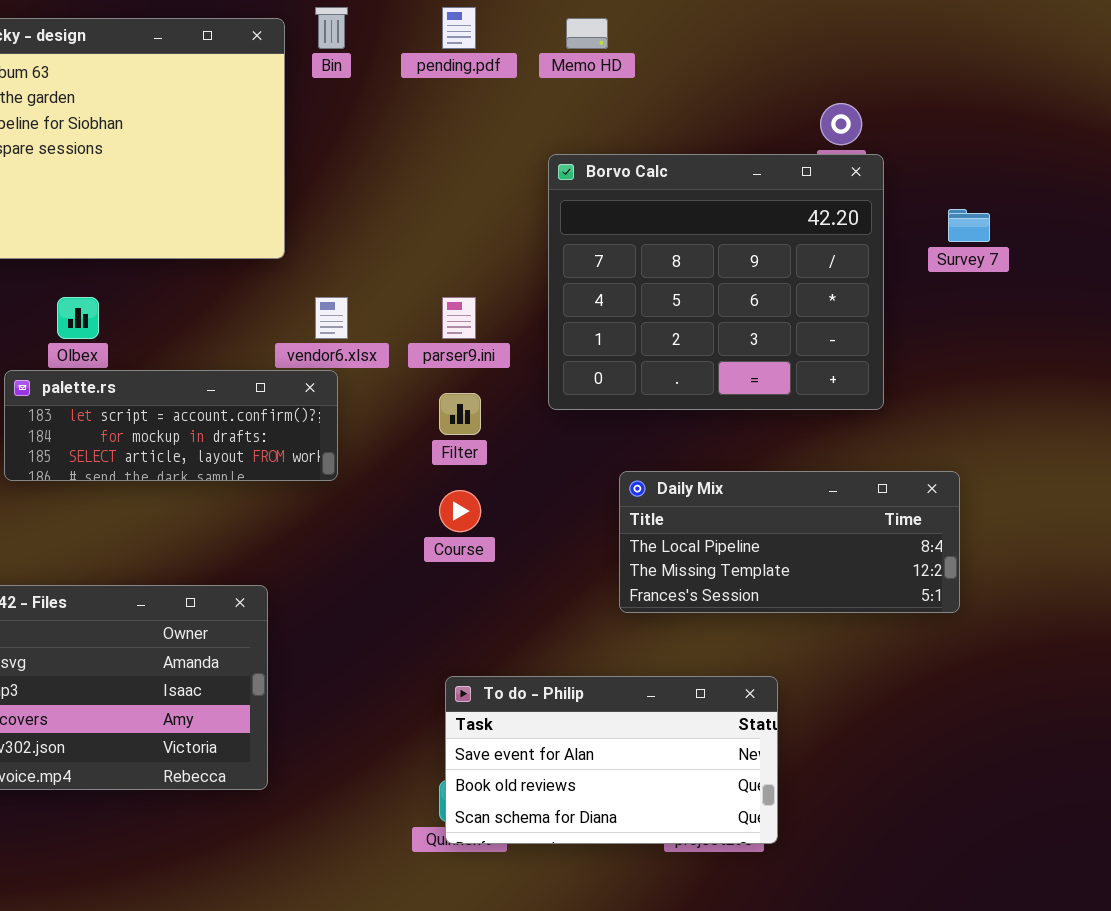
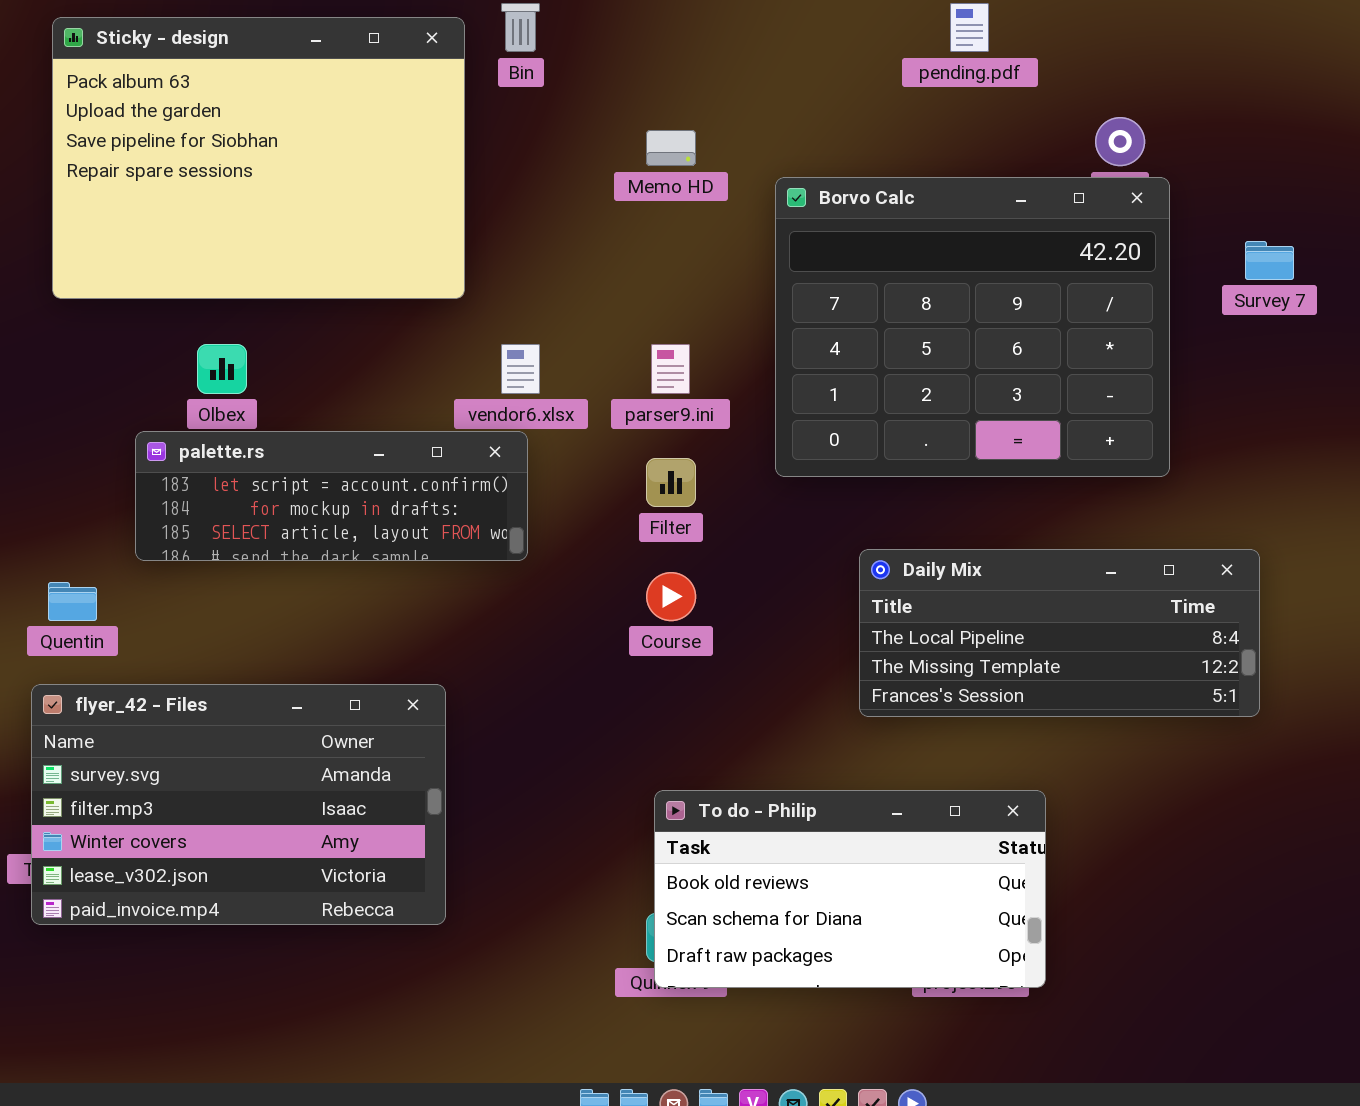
pending.pdf: [442,7,476,49] -> [950,3,989,52], moved
Memo HD: [566,18,608,49] -> [646,130,696,166], moved
To do - Philip: [445,676,778,844] -> [654,790,1046,988], scrolled down 1 row

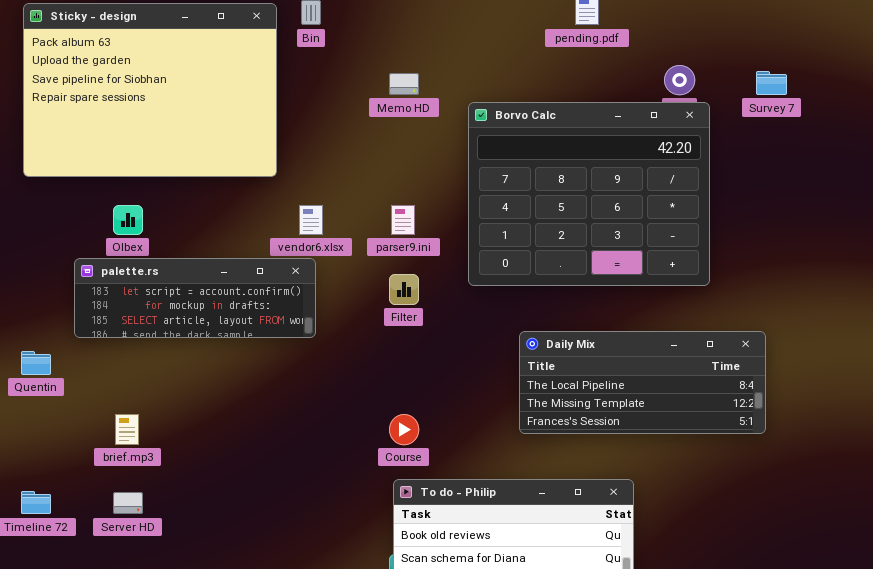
Survey 7: [1245,241,1294,280] -> [756,71,787,95], moved
Course: [646,572,696,621] -> [389,414,419,445], moved
flyer_42 - Files: [31,684,446,925] -> none, closed

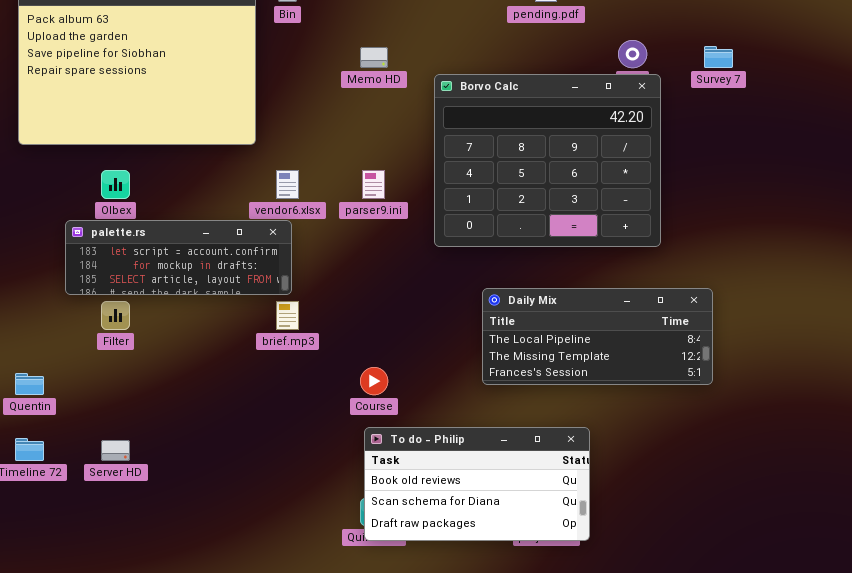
Filter: [389,274,419,305] -> [101,301,130,330], moved
Quentin: [21,351,51,375] -> [15,373,44,395], moved
brief.mp3: [115,414,139,445] -> [276,301,299,330], moved

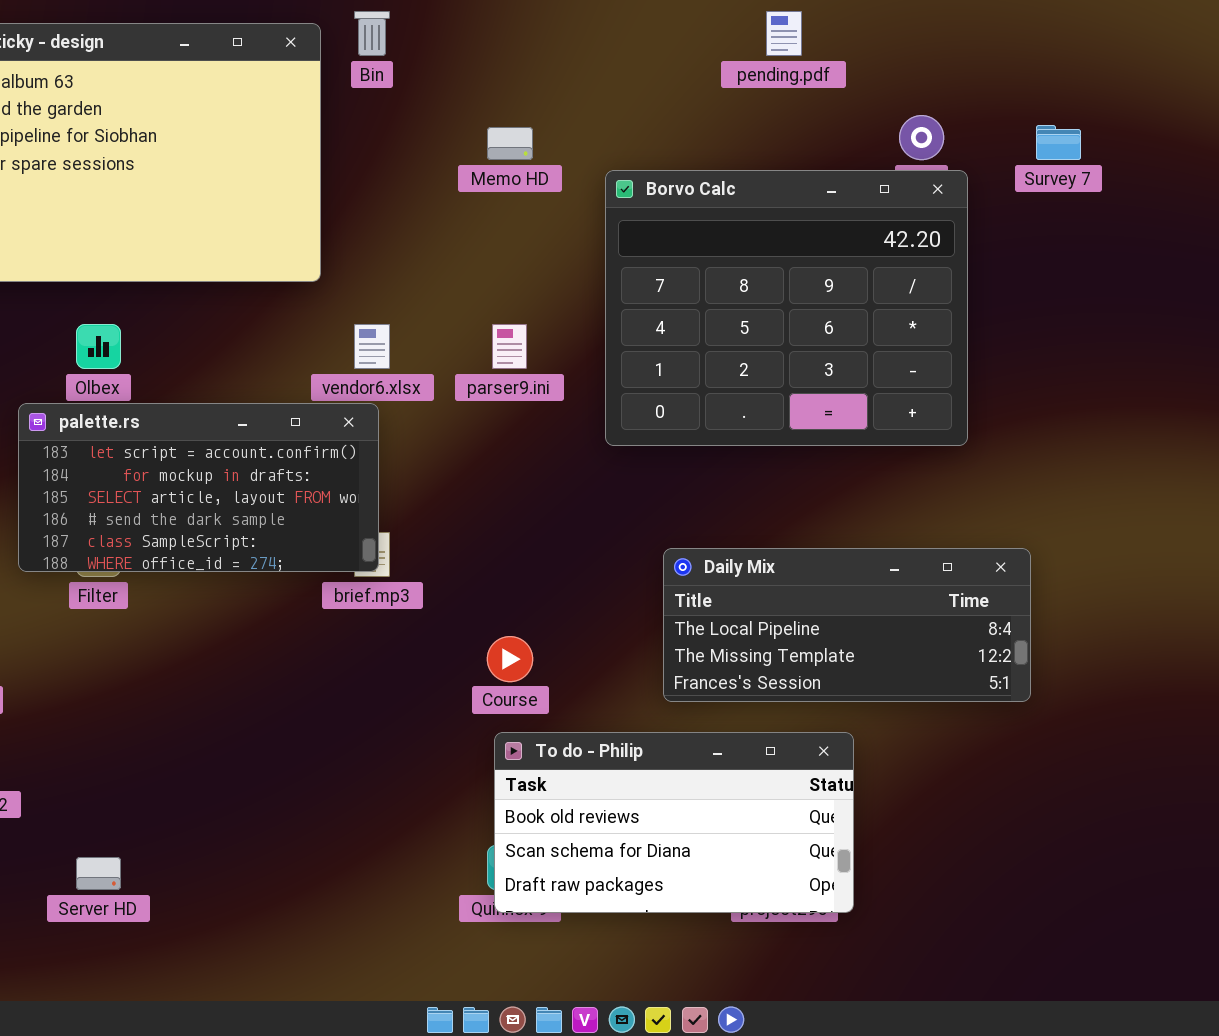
palette.rs: [65,220,292,295] -> [18,403,379,572], resized
Daily Mix: [482,288,713,385] -> [663,548,1031,702], moved
Server HD: [101,440,130,461] -> [76,857,121,890], moved

